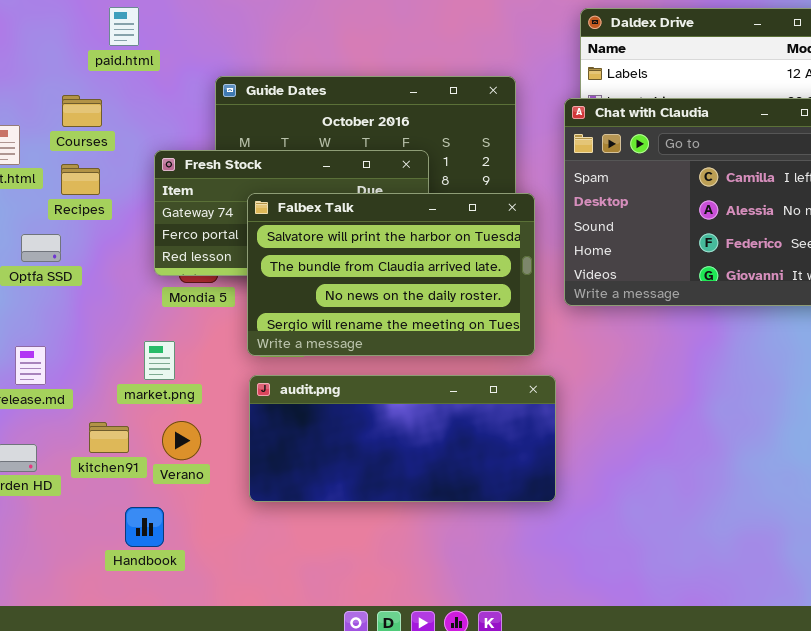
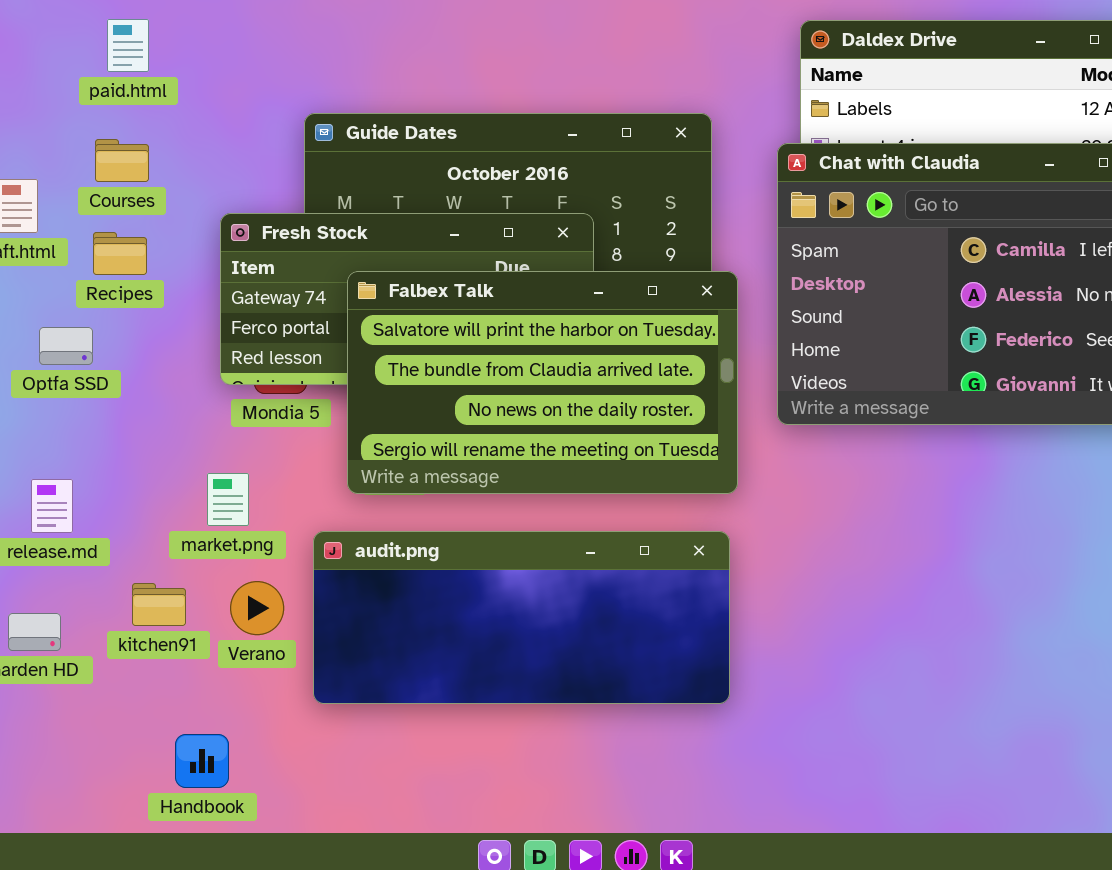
paid.html: [109,7,139,46] -> [107,19,149,72], moved
audit.png: [249,375,556,502] -> [313,531,730,704], moved
Handbook: [125,507,164,547] -> [175,734,229,788], moved

